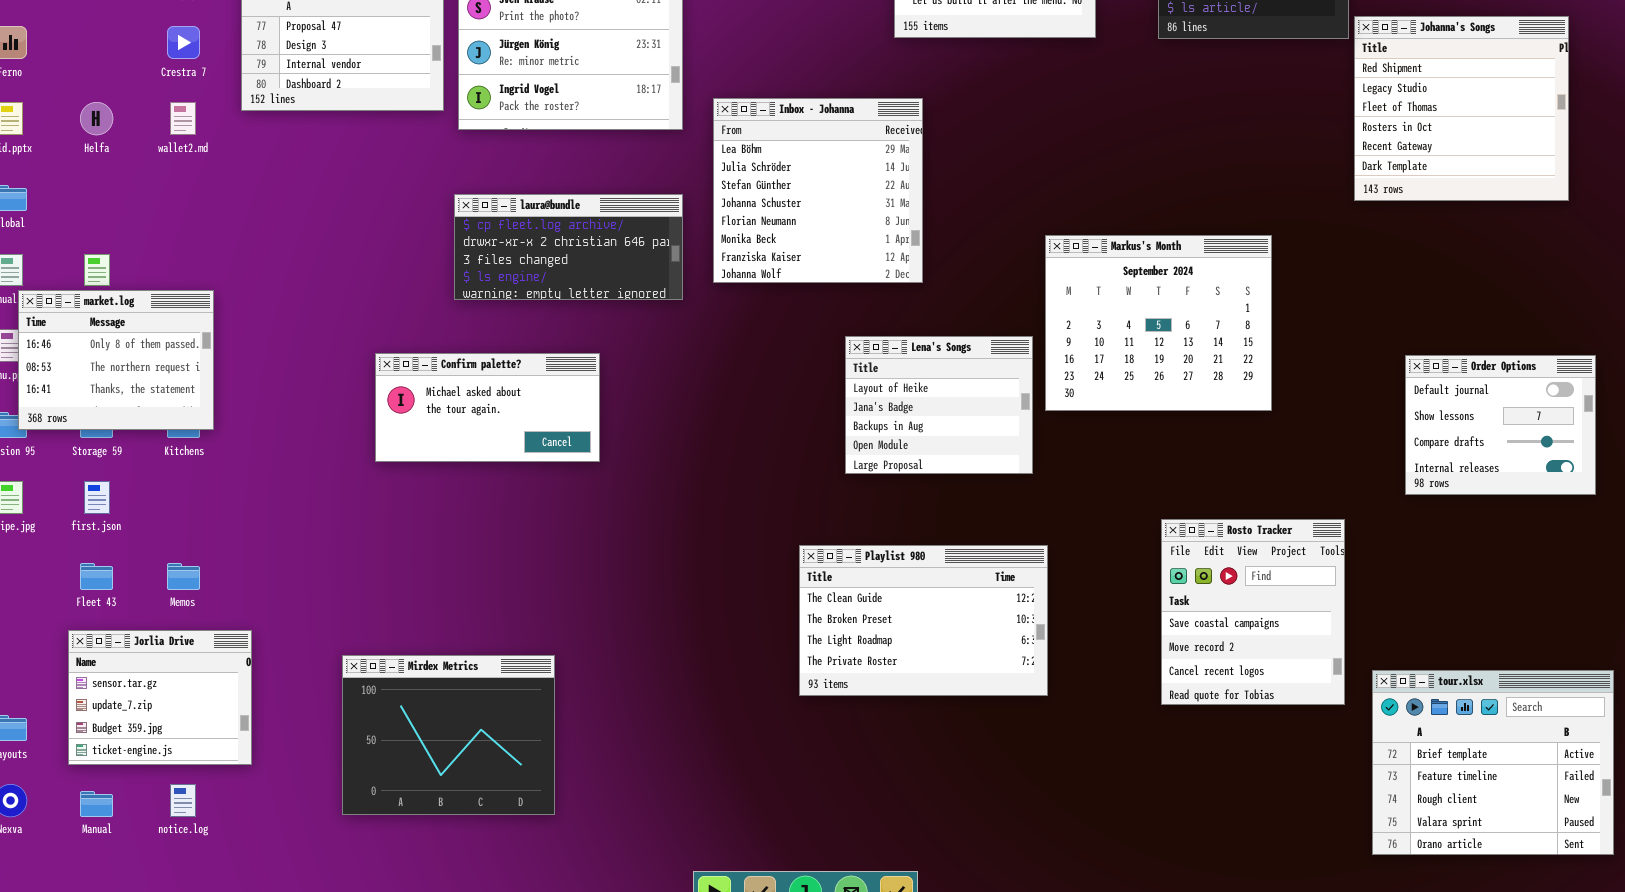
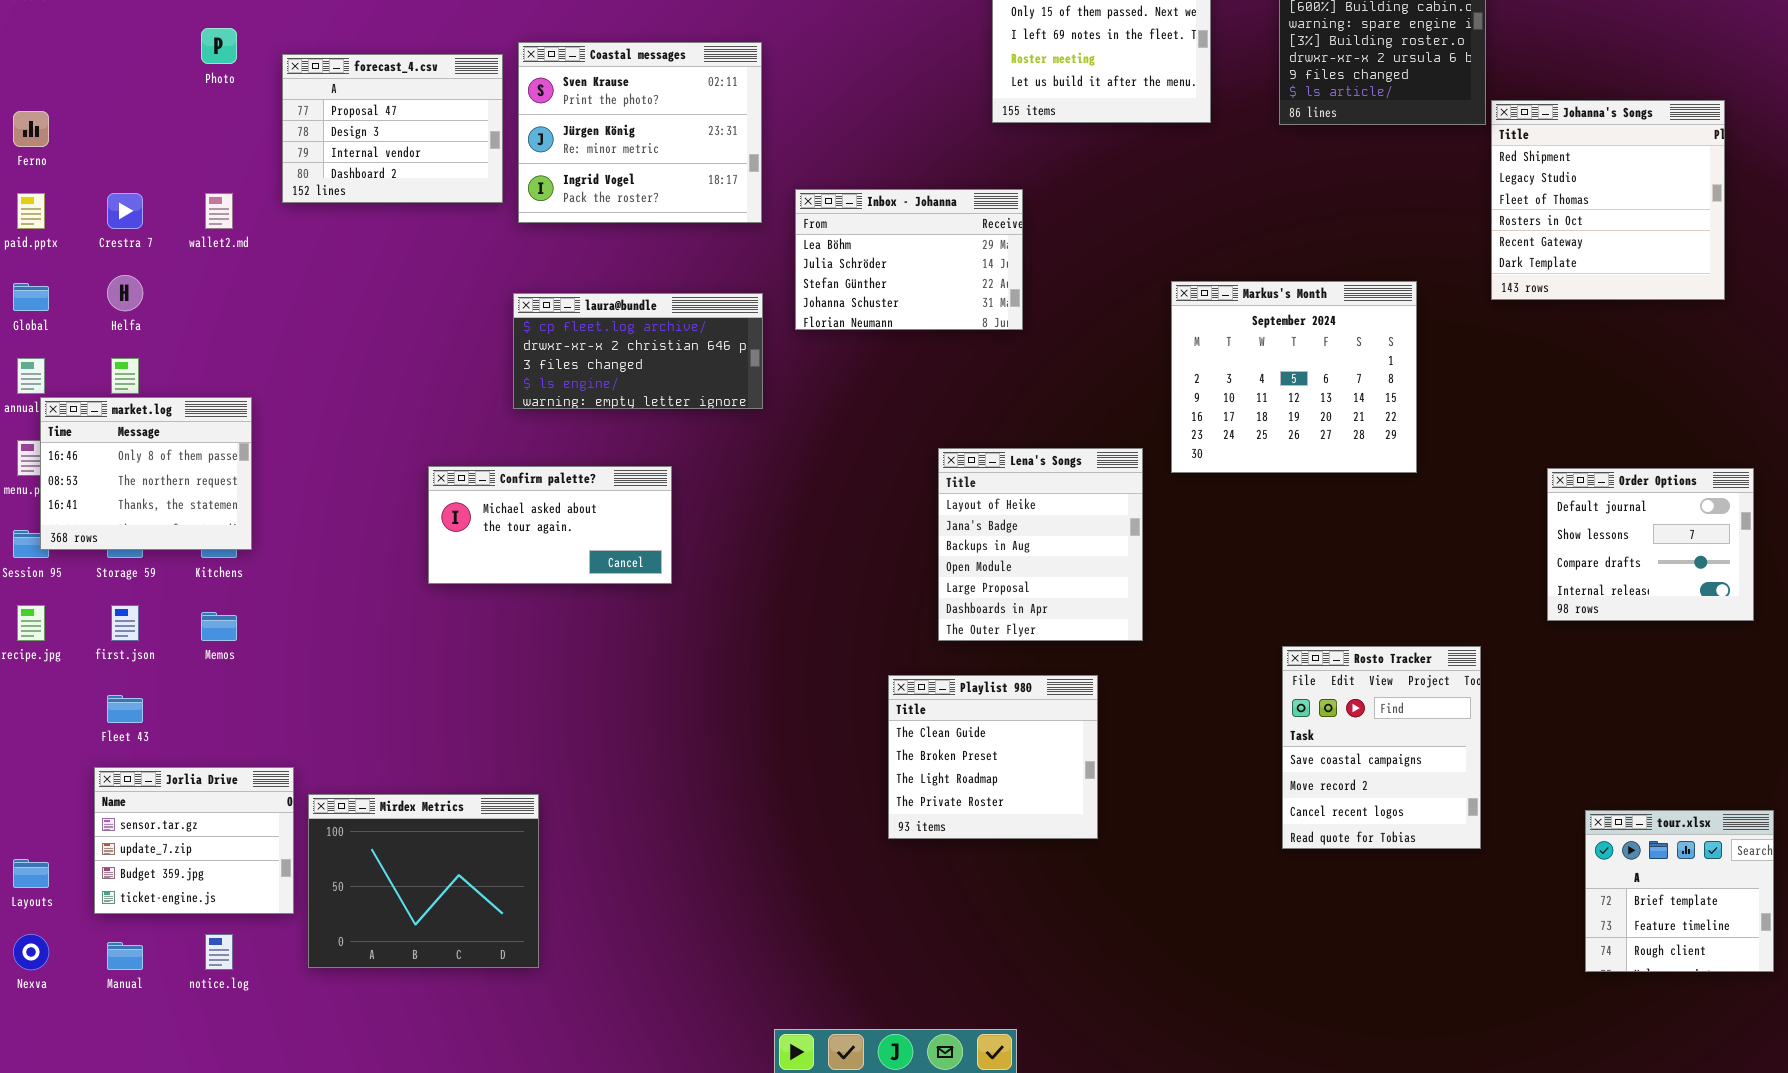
Crestra 7: [167,26,200,59] -> [107,193,143,229], moved
Inbox - Johanna: [713,98,923,283] -> [795,189,1023,330], resized
Helfa: [80,102,113,135] -> [107,275,143,311], moved
Markus's Month: [1045,235,1272,411] -> [1171,281,1417,473], moved
Lena's Songs: [845,336,1033,474] -> [938,448,1143,641], resized
Playlist 980: [799,545,1048,696] -> [888,675,1098,839], resized
Memos: [167,563,200,590] -> [201,612,237,641], moved
Mirdex Metrics: [342,655,555,815] -> [308,794,539,968], moved
tour.xlsx: [1372,670,1614,855] -> [1585,810,1774,972], resized

